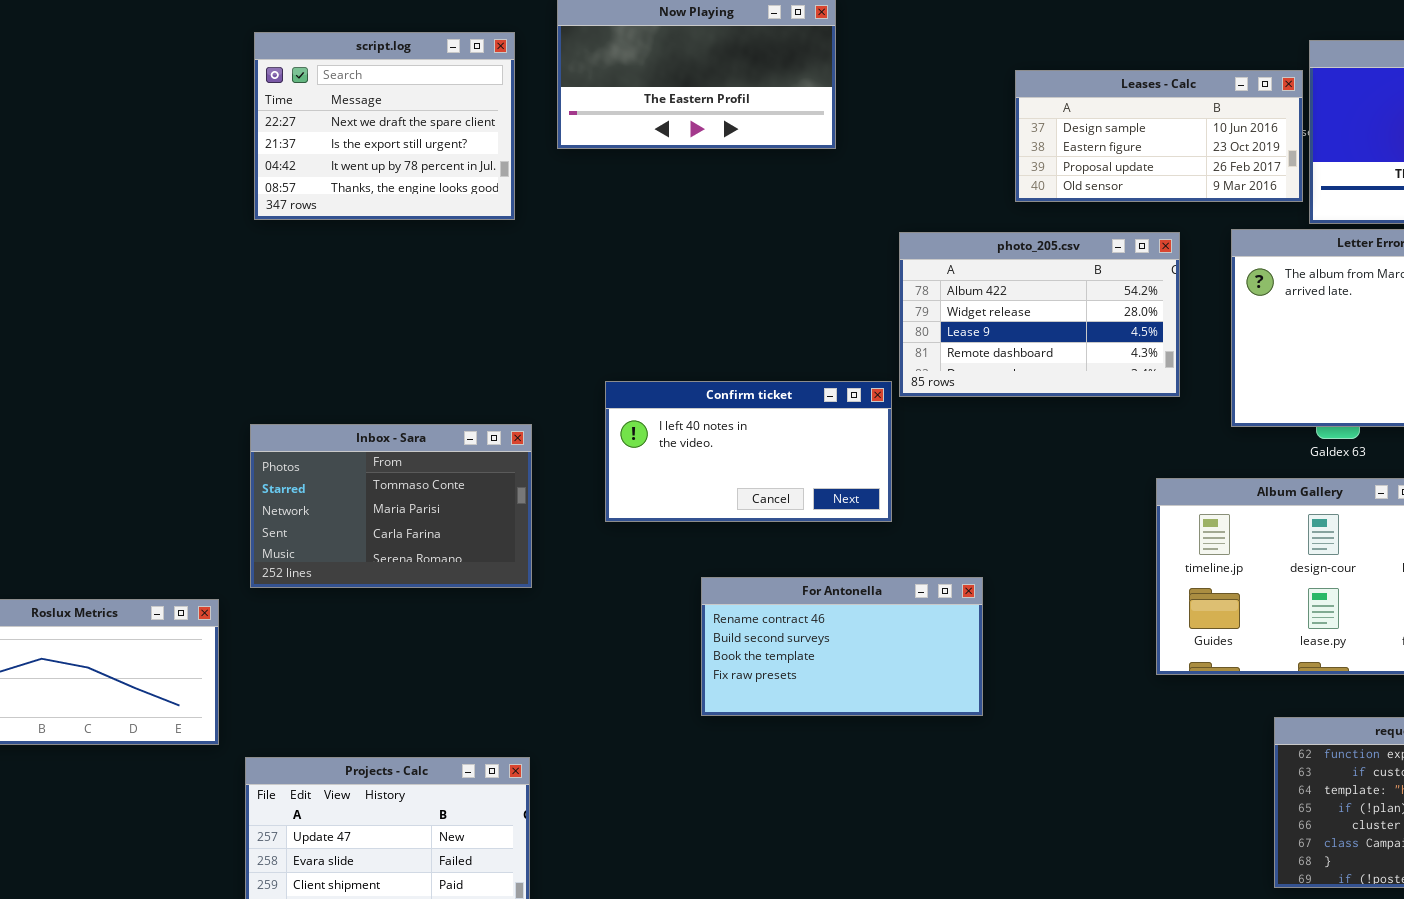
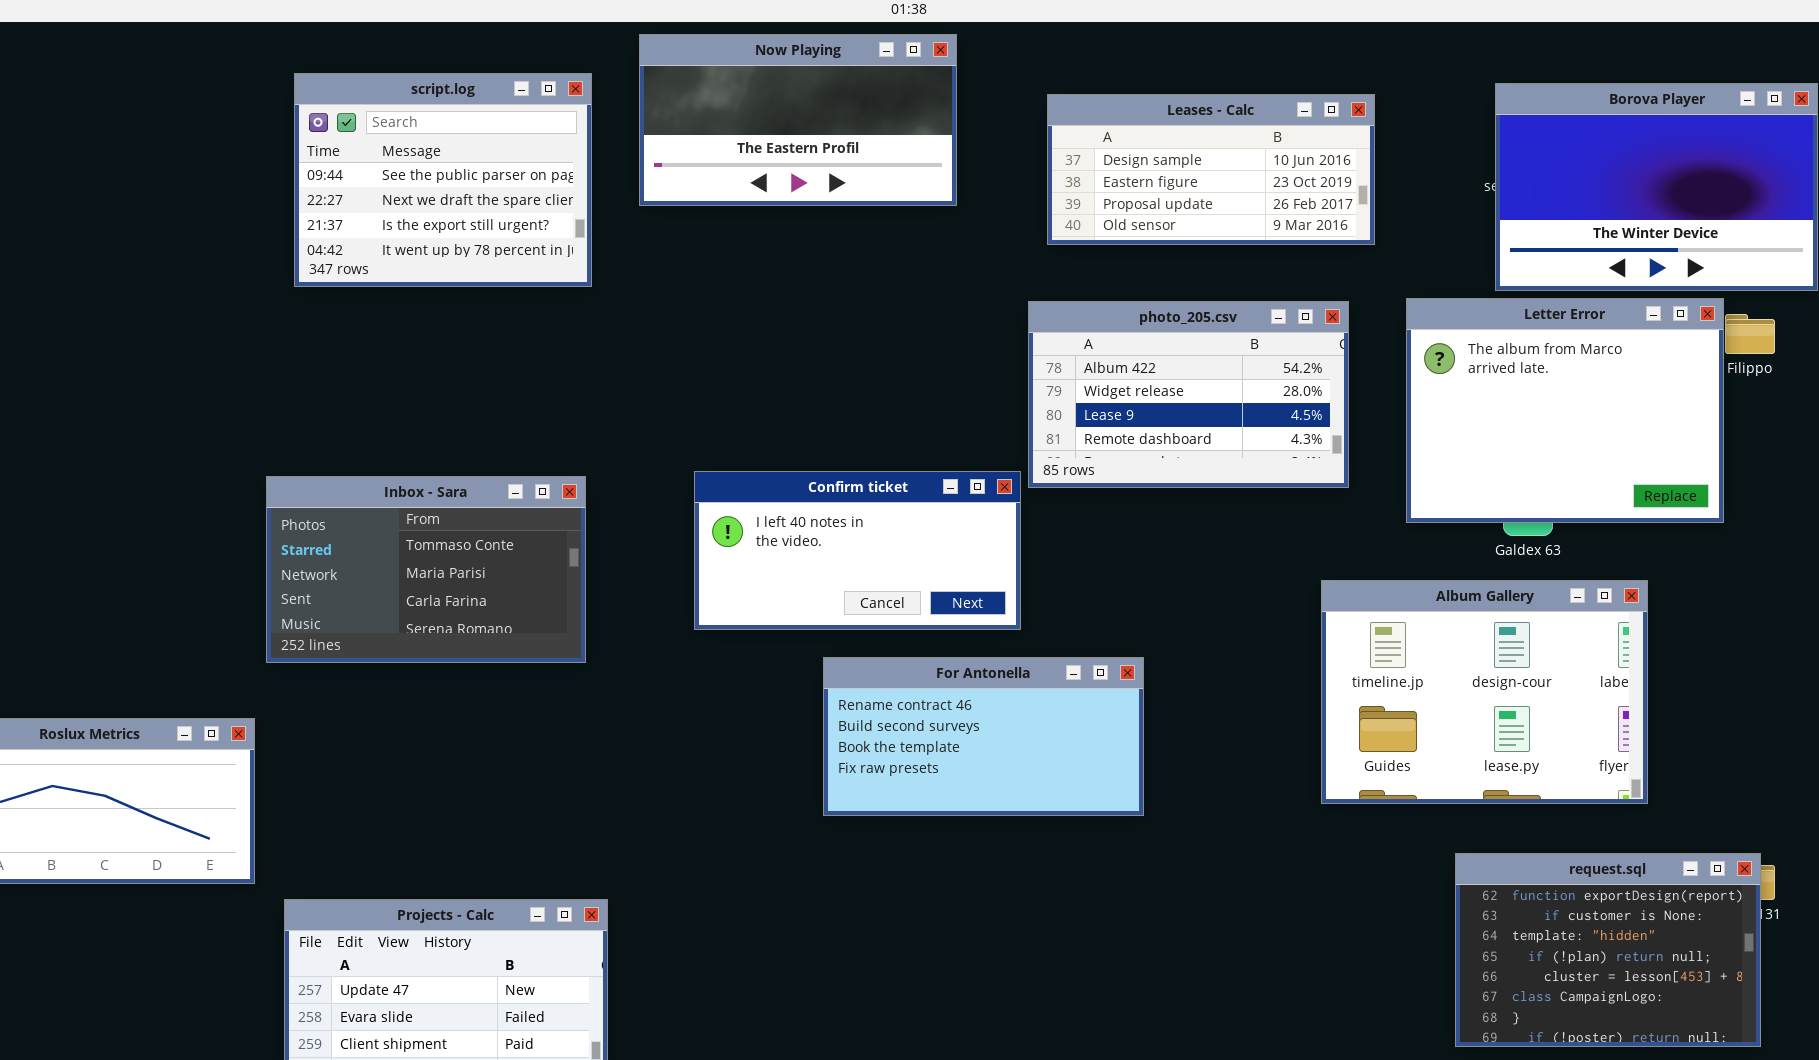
script.log: [254,32,515,220] -> [294,73,592,287], scrolled up 1 row
Leases - Calc: [1015,70,1303,202] -> [1047,94,1375,245], moved
Inbox - Sara: [250,424,532,588] -> [266,476,586,663], moved
For Antonella: [701,577,983,716] -> [823,657,1144,816], moved

